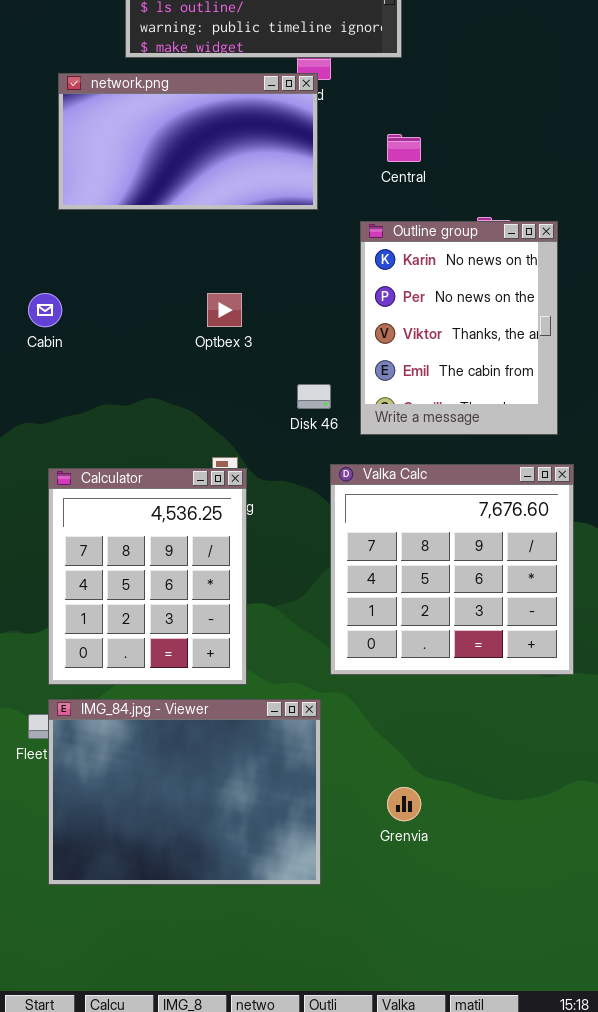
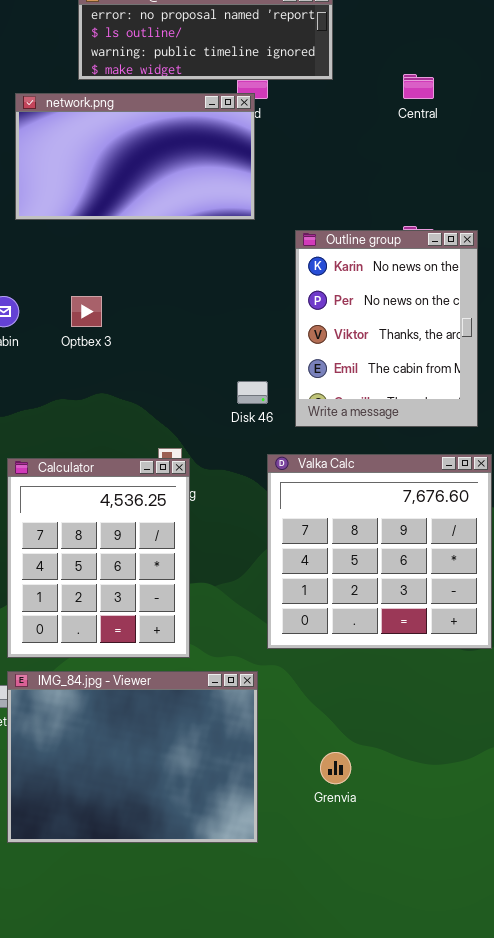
Central: [387,134,421,162] -> [403,74,434,99], moved
Optbex 3: [207,293,242,327] -> [71,296,102,327], moved

